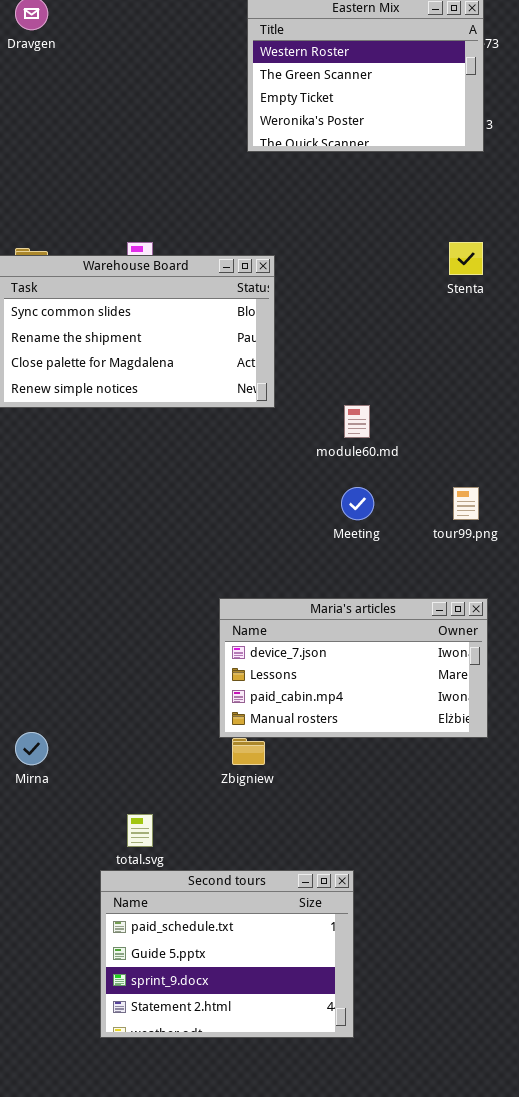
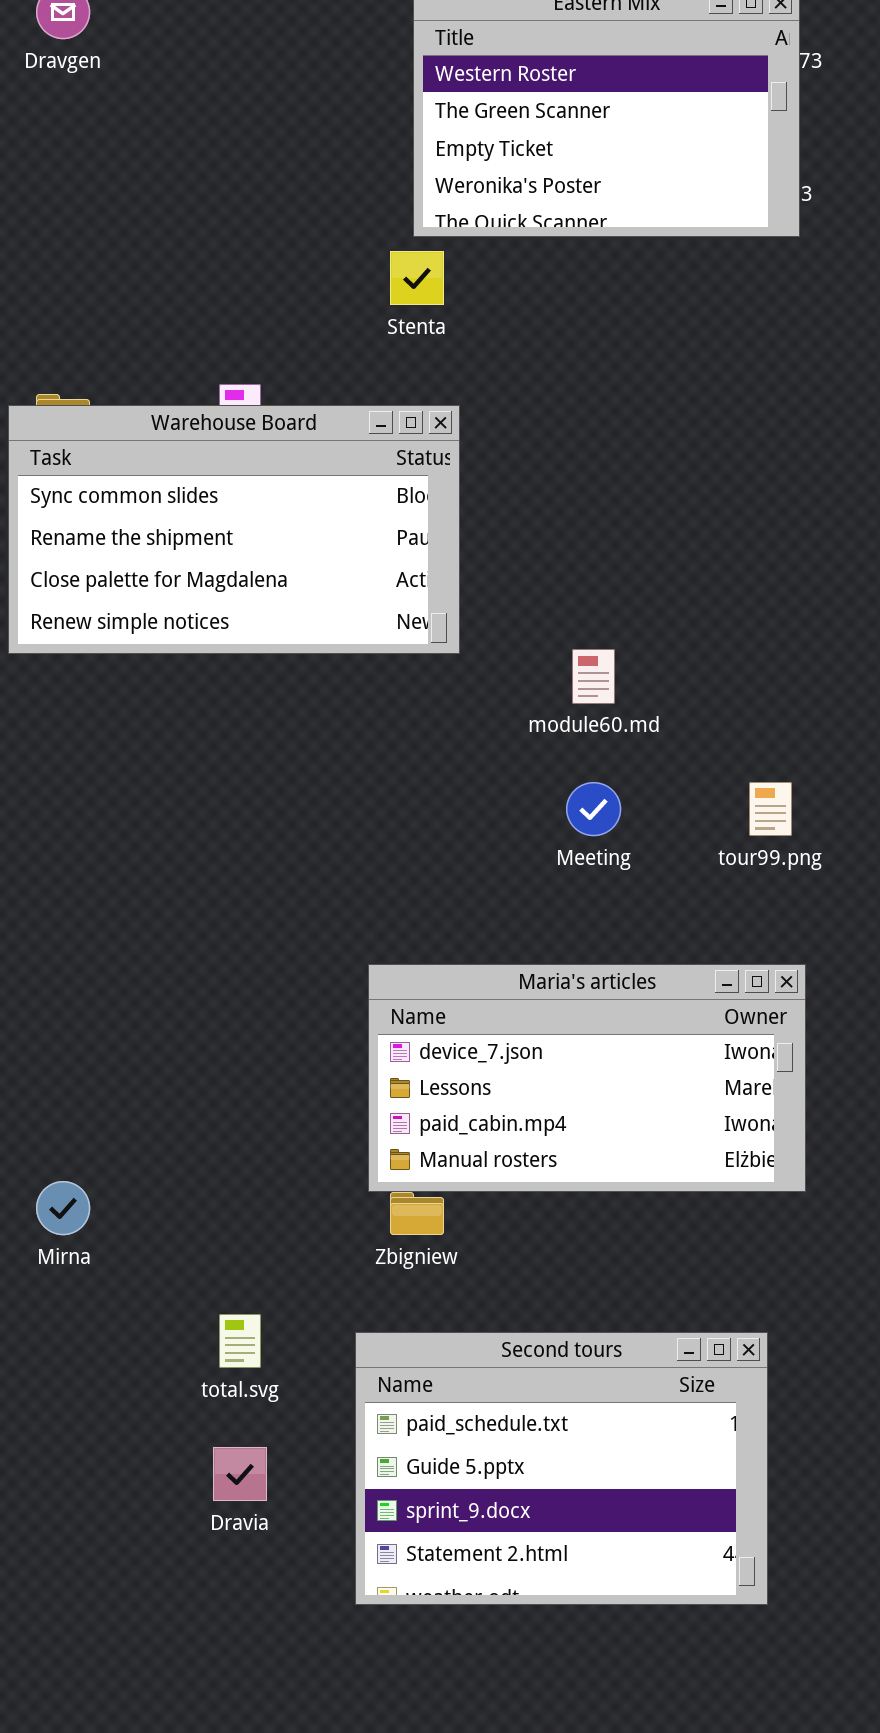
Stenta: [449,242,483,275] -> [390,251,444,305], moved
Second tours: [100,870,354,1038] -> [355,1332,768,1605], moved

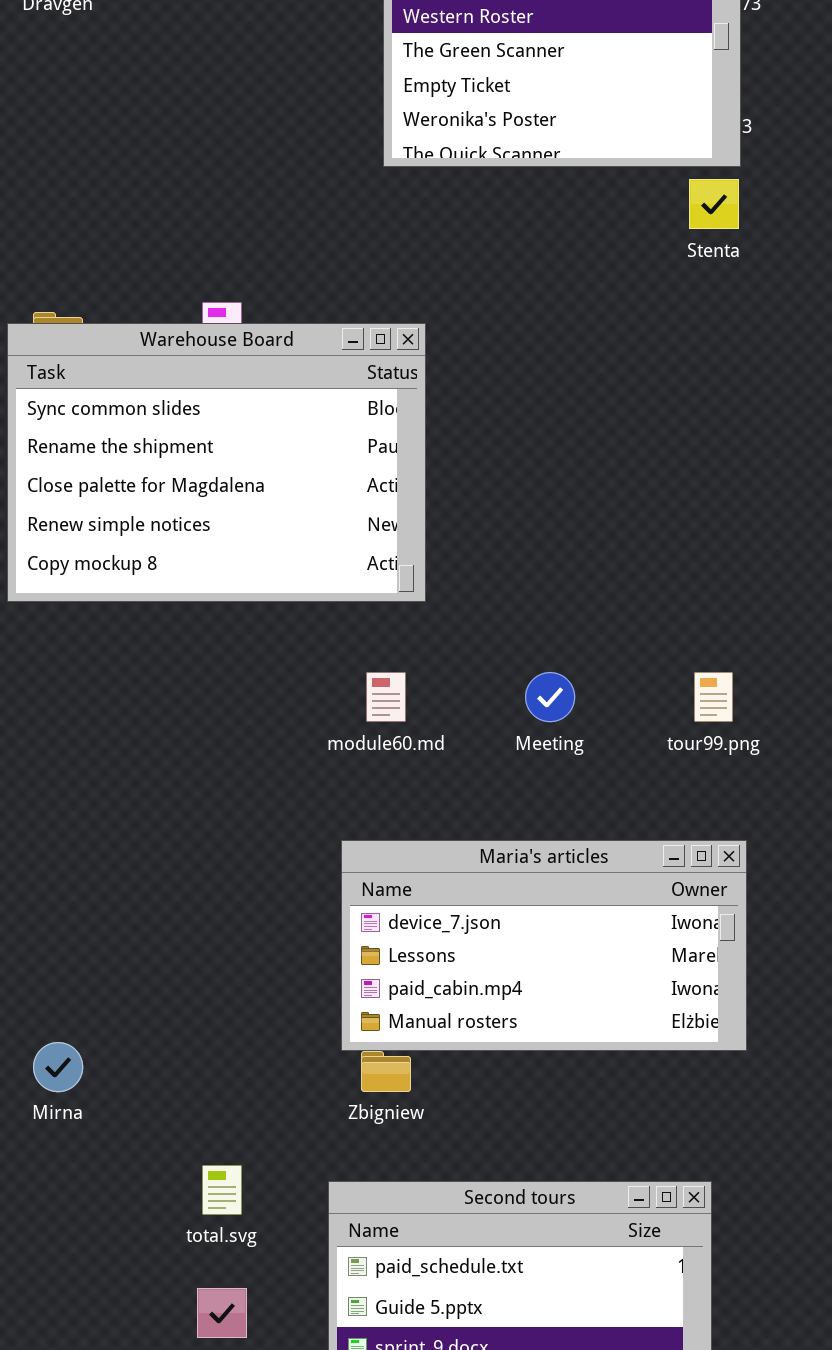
Stenta: [390,251,444,305] -> [689,179,739,229], moved
Warehouse Board: [8,405,460,654] -> [7,323,426,602], resized
module60.md: [572,649,615,704] -> [366,672,406,722], moved

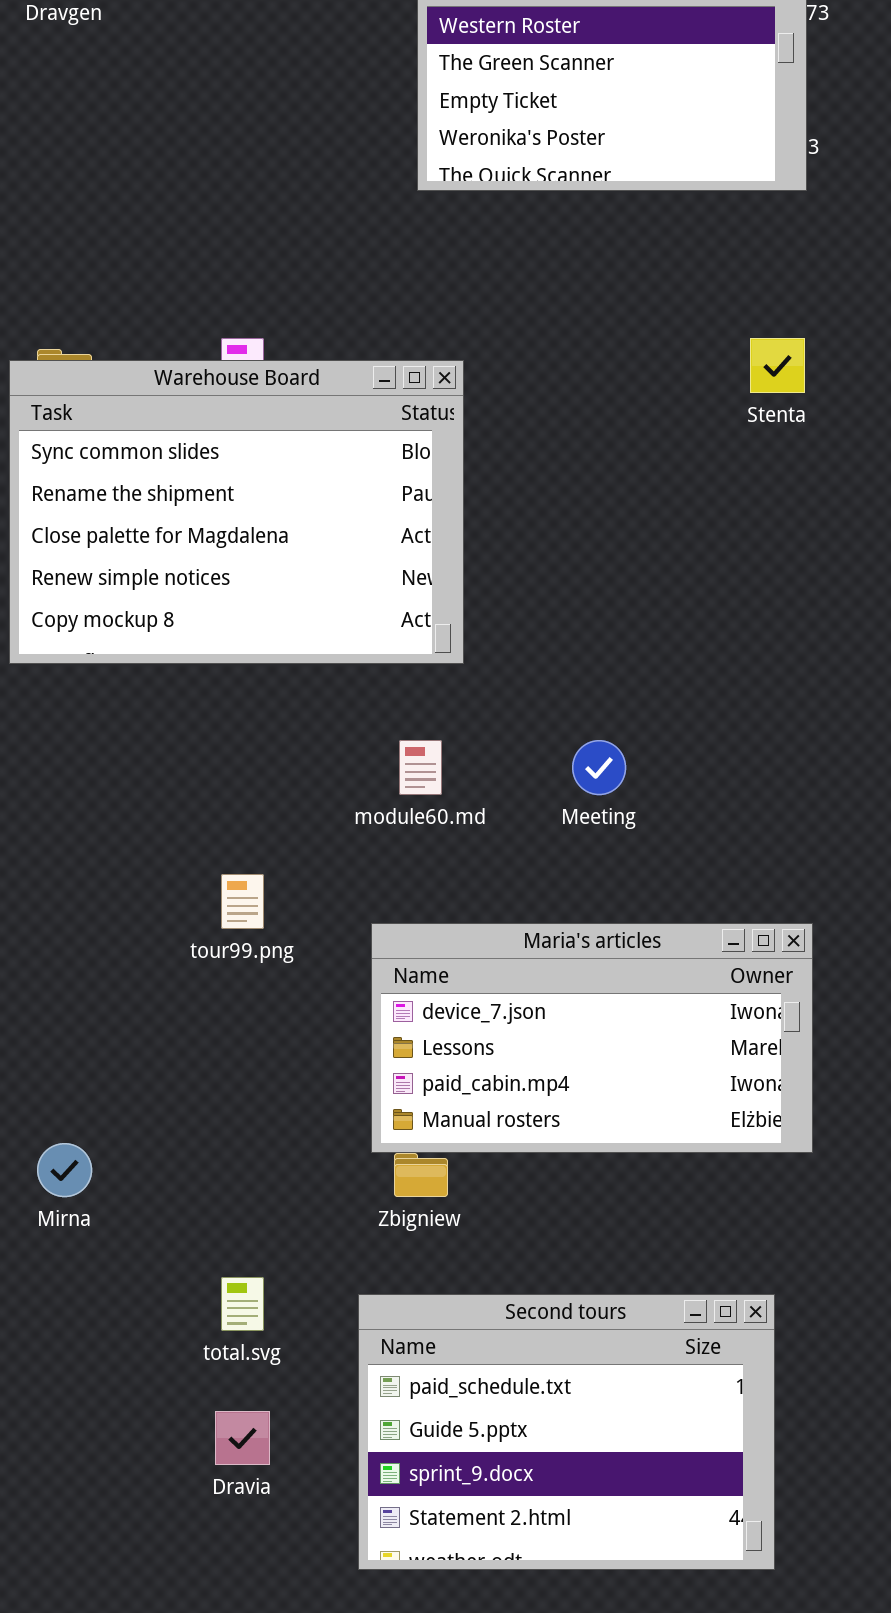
Stenta: [689,179,739,229] -> [750,338,805,393], moved
tour99.png: [694,672,733,722] -> [221,874,264,929], moved

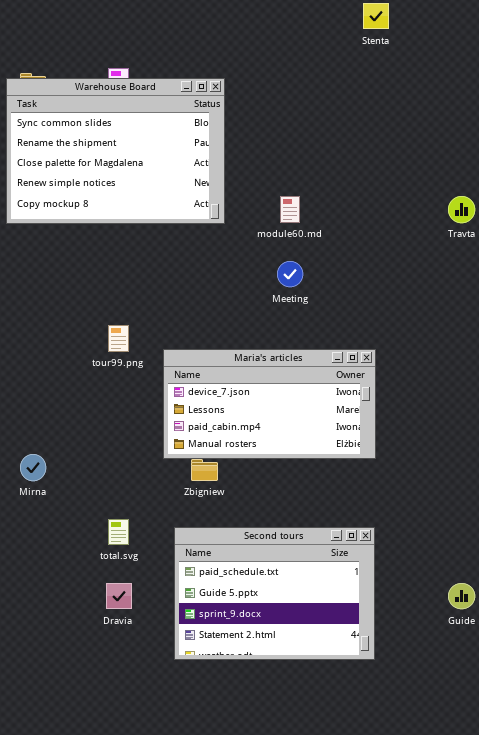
Stenta: [750,338,805,393] -> [363,3,389,29], moved
module60.md: [399,740,442,795] -> [280,196,300,223], moved
Maria's articles: [371,923,813,1153] -> [163,349,376,459], moved

